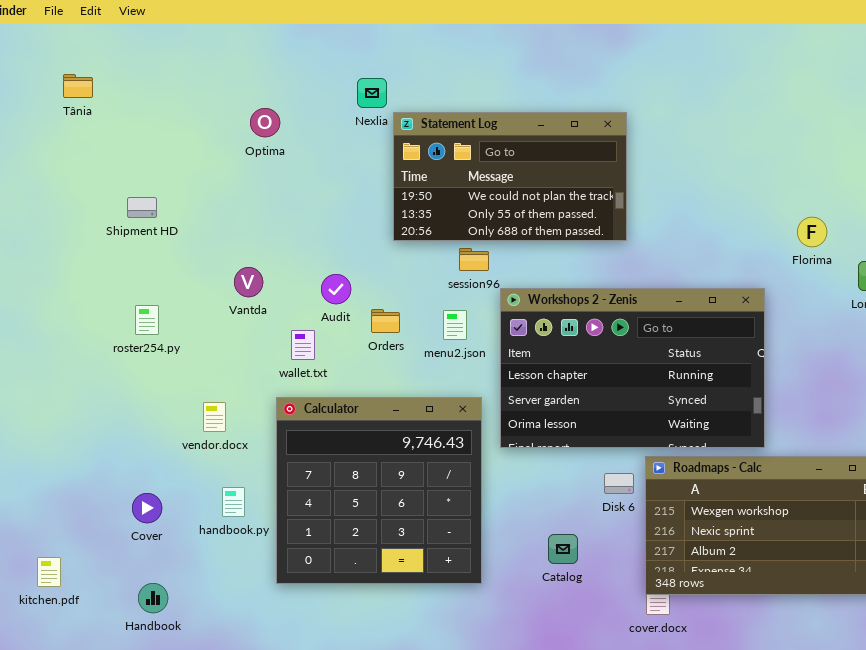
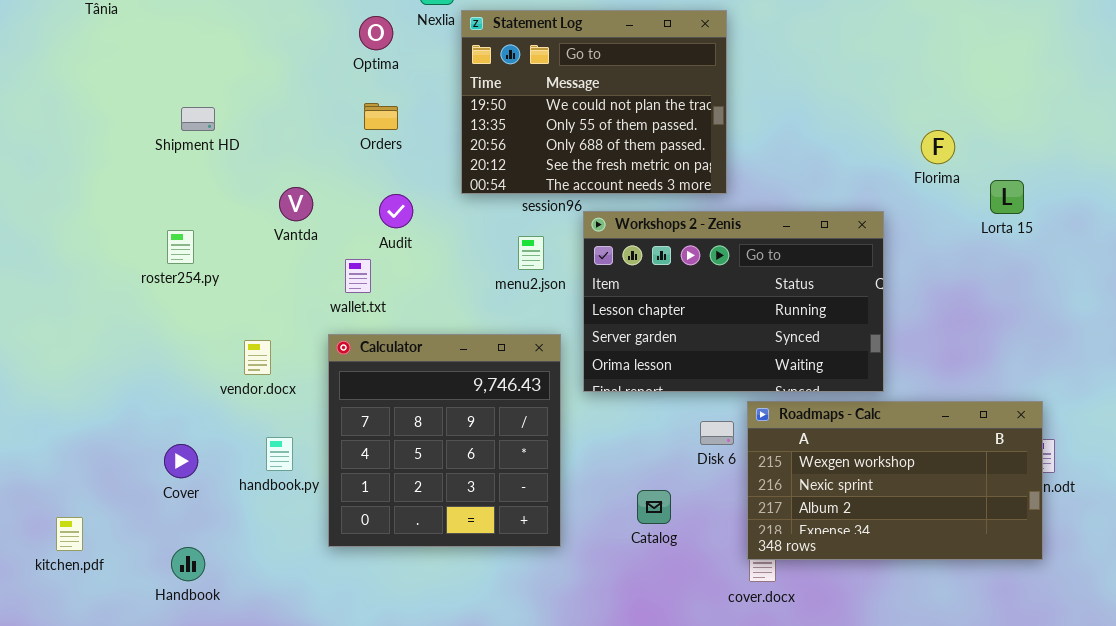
Optima: [250,108,280,137] -> [359,16,393,50], moved
Statement Log: [393,112,627,241] -> [461,10,727,194], resized
Shipment HD: [127,197,157,218] -> [181,107,215,131], moved
Orders: [371,309,400,333] -> [364,103,398,130], moved

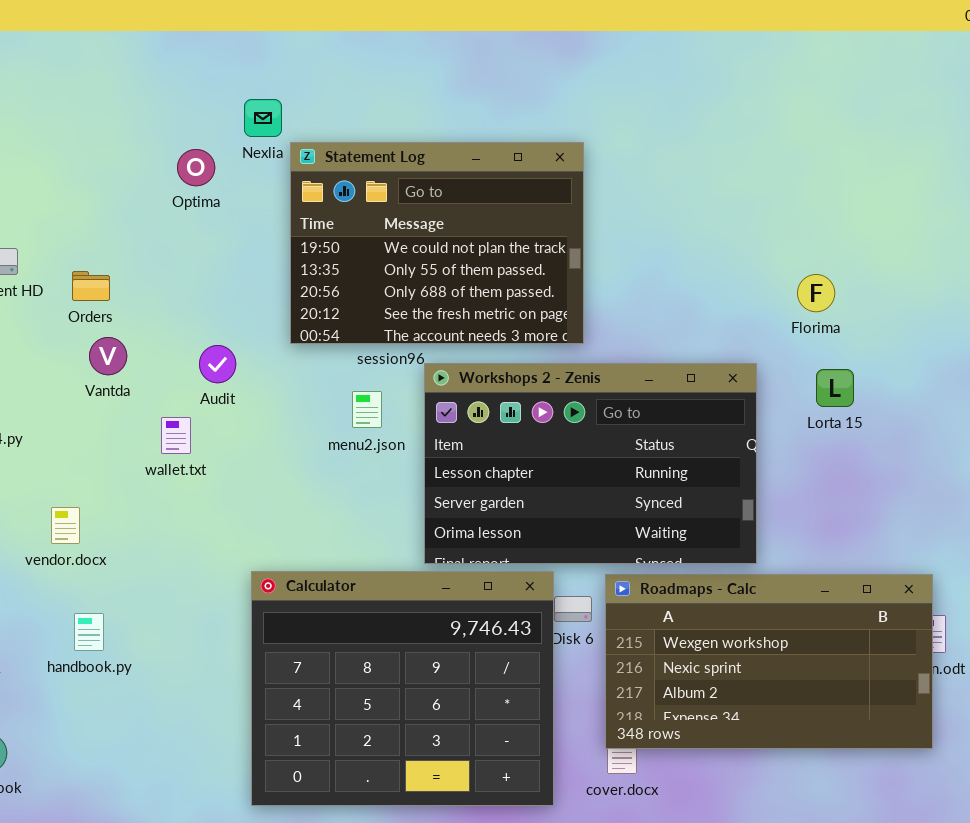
Orders: [364,103,398,130] -> [72,271,110,301], moved
Lorta 15: [990,180,1024,214] -> [816,369,854,407], moved
Calculator: [328,334,561,547] -> [251,571,554,806], moved, resized

